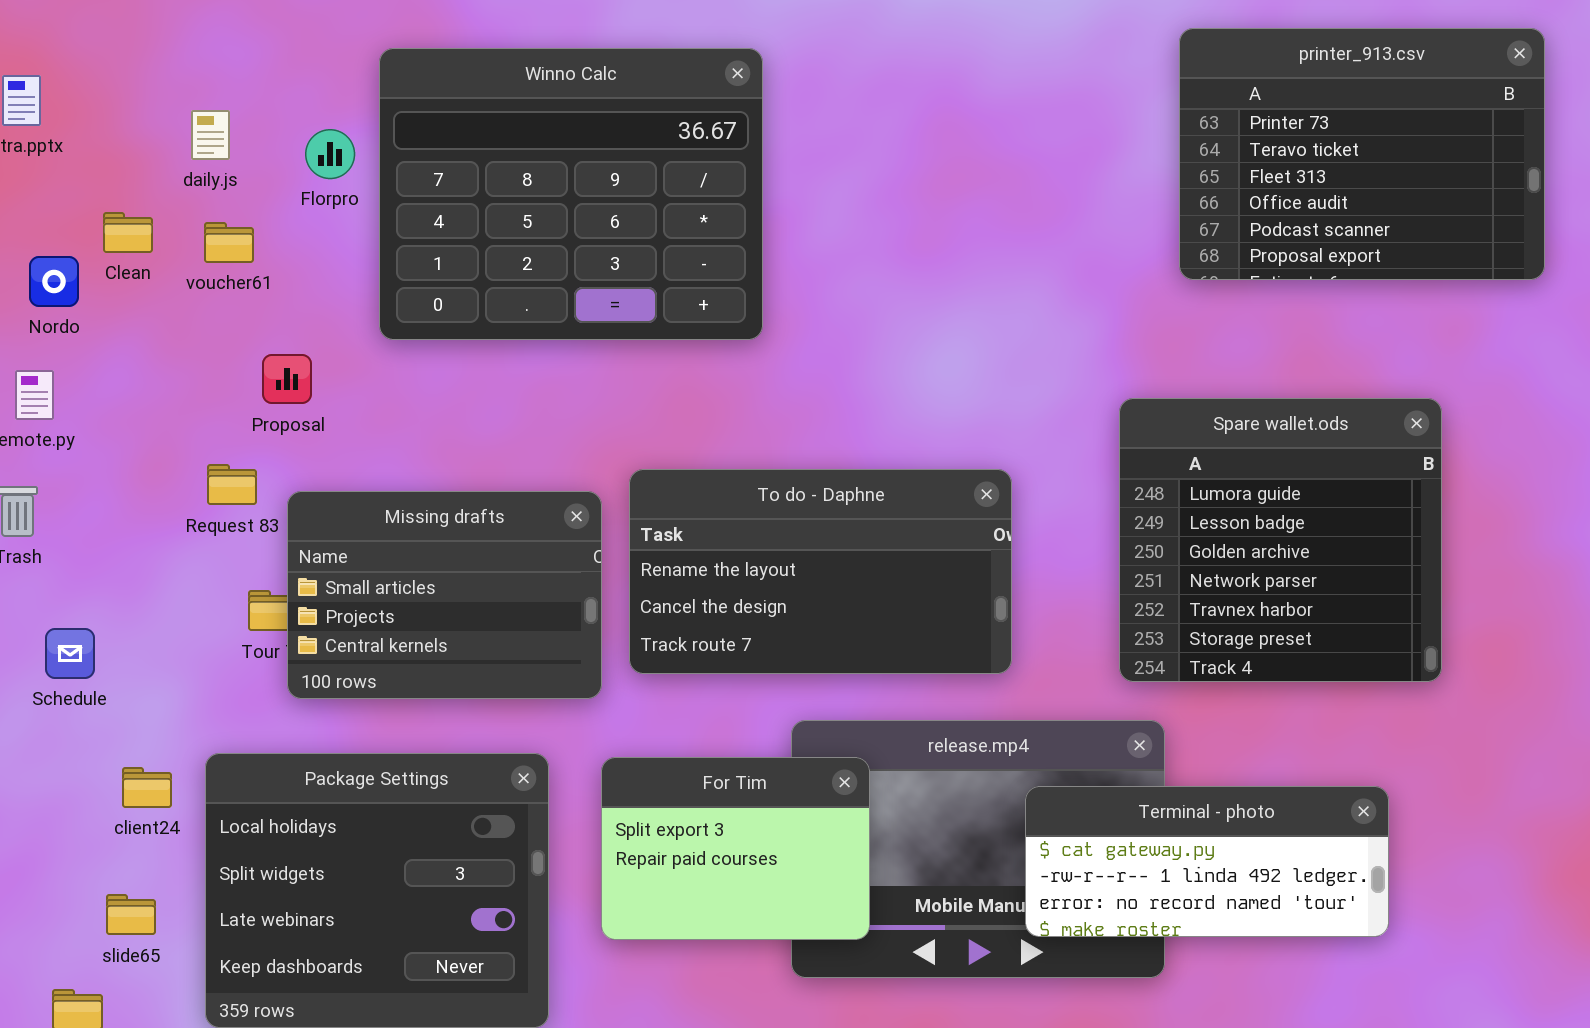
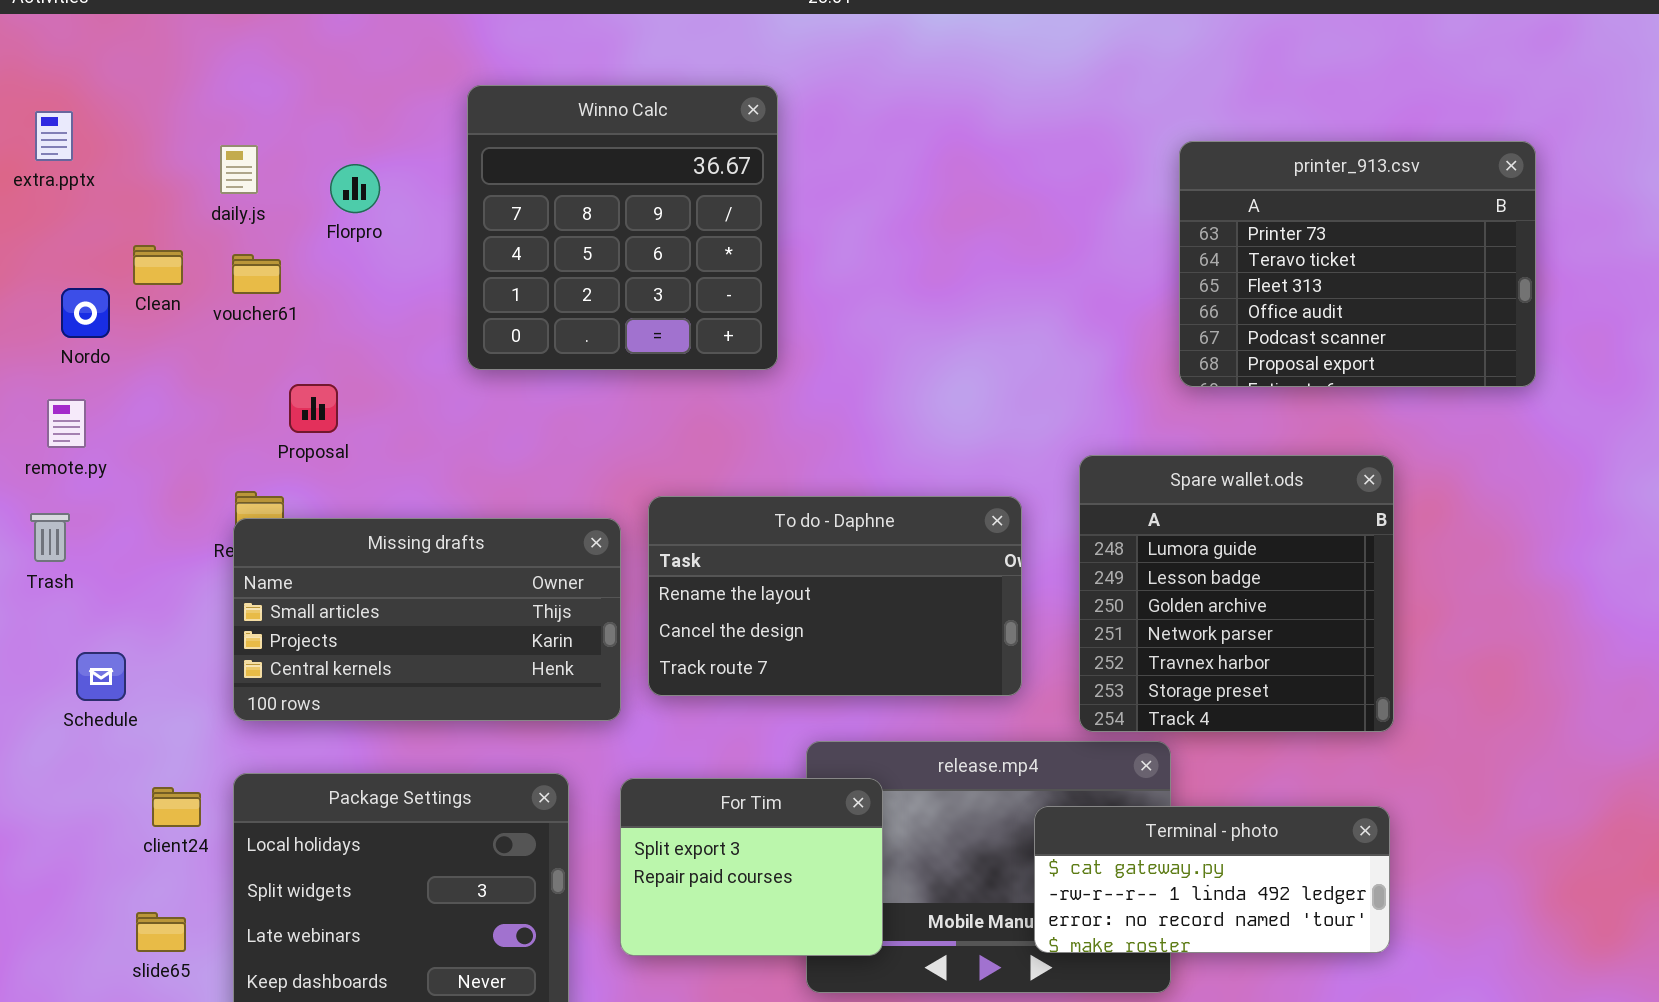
printer_913.csv: [1179,28,1545,280] -> [1179,141,1536,387], moved
Winno Calc: [379,48,763,340] -> [467,85,778,370], resized
Spare wallet.ods: [1119,398,1442,682] -> [1079,455,1394,732], moved
Missing drafts: [287,491,602,699] -> [233,518,621,721], resized

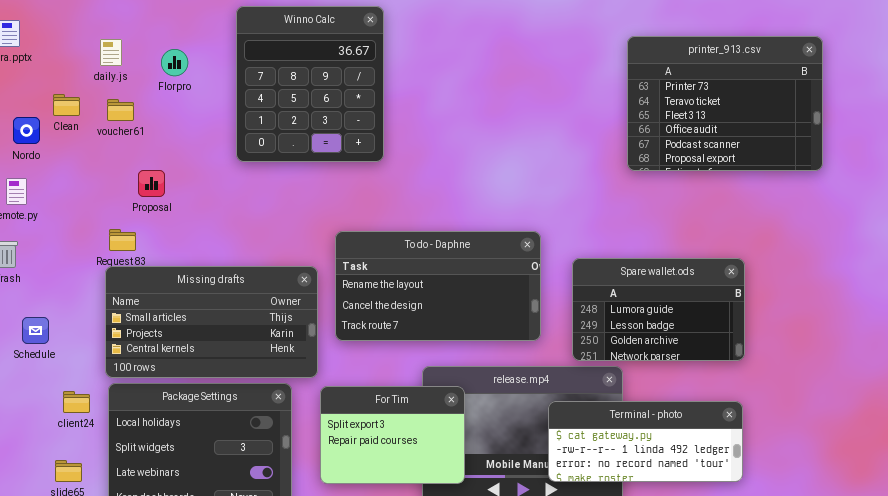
Winno Calc: [467,85,778,370] -> [236,6,384,162], resized
Spare wallet.ods: [1079,455,1394,732] -> [572,258,745,361], resized
Missing drafts: [233,518,621,721] -> [105,266,318,378], moved

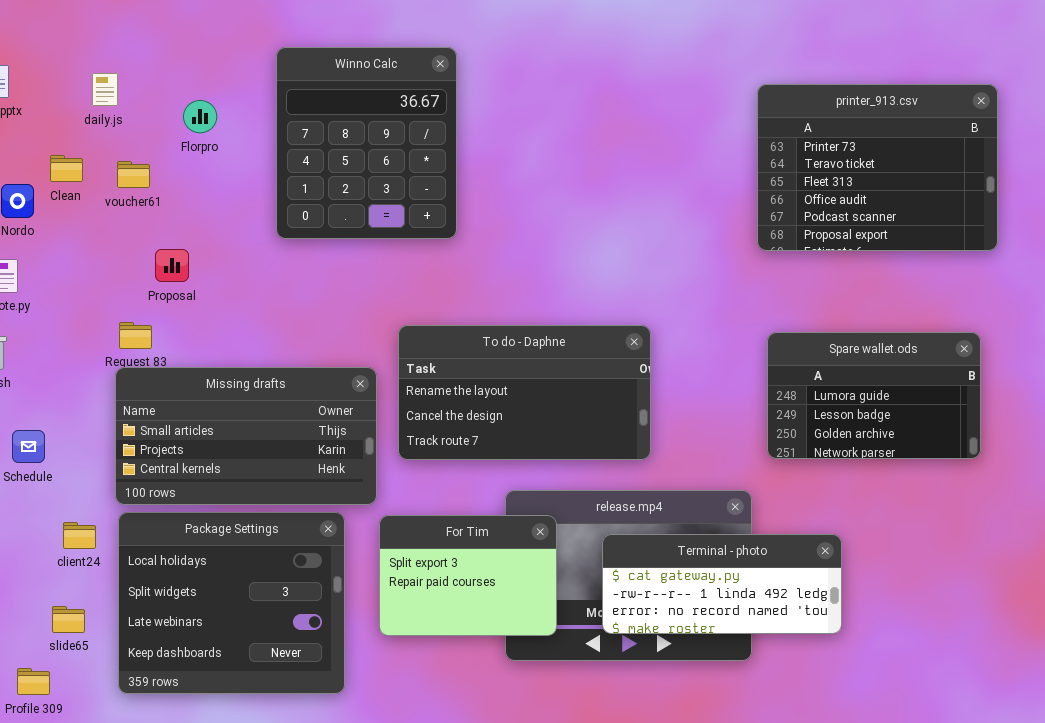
daily.js: [100,39,122,66] -> [92,73,118,106], moved
Spare wallet.ods: [572,258,745,361] -> [767,332,981,459], moved
Terminal - photo: [548,401,743,482] -> [602,534,842,634], moved

